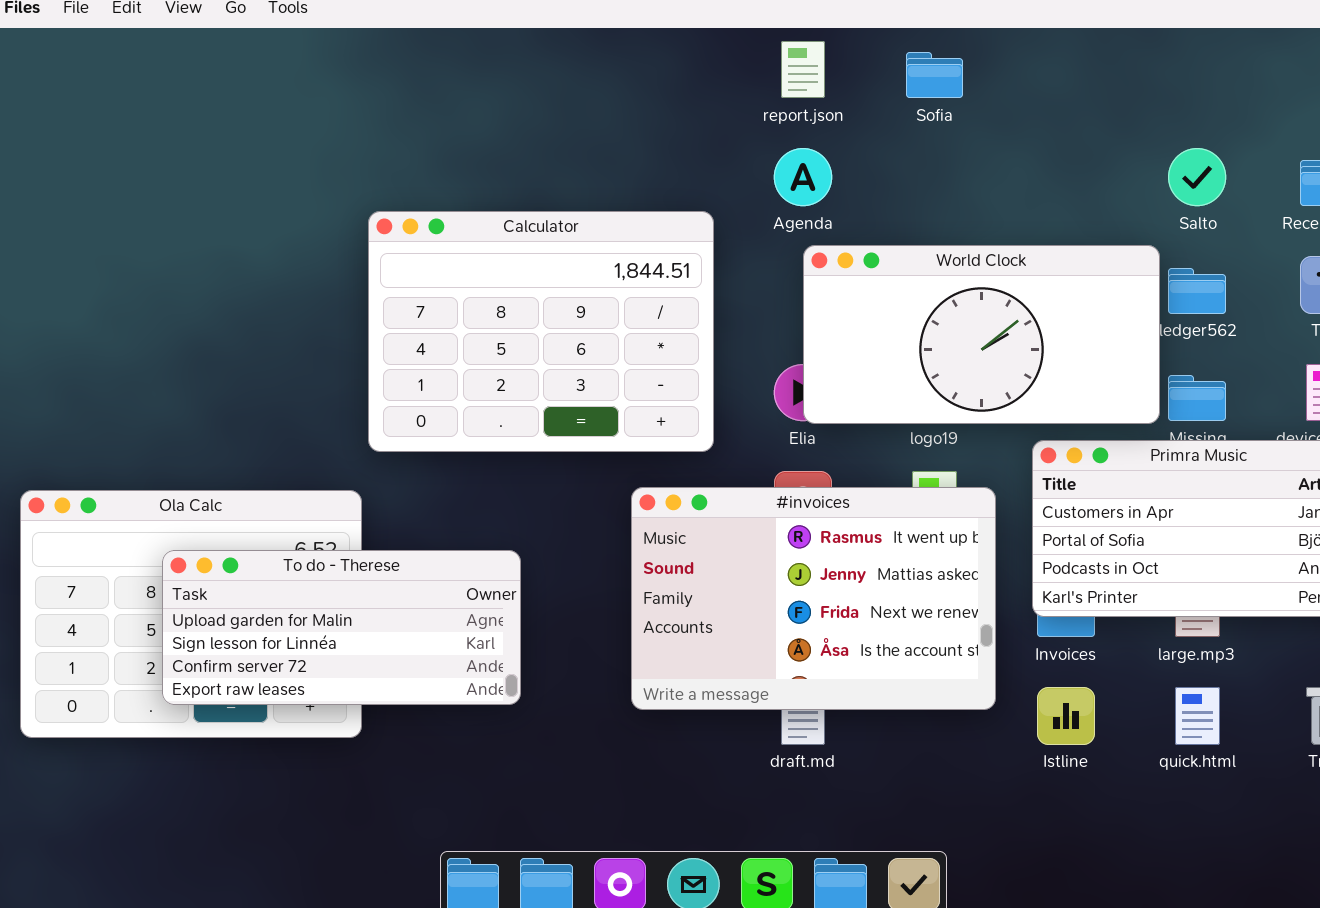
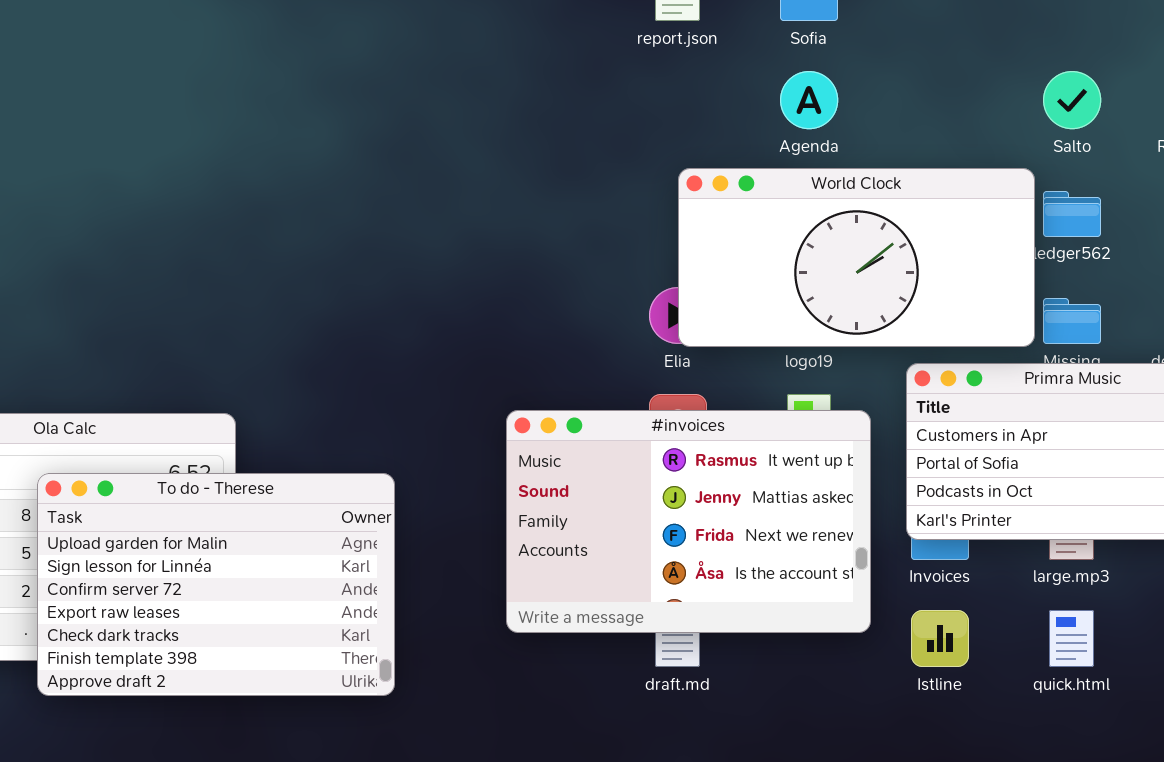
Agenda: [774,148,832,206] -> [780,71,838,129], moved
Calculator: [368,211,714,452] -> none, closed
To do - Therese: [162,550,521,705] -> [37,473,395,696], resized

